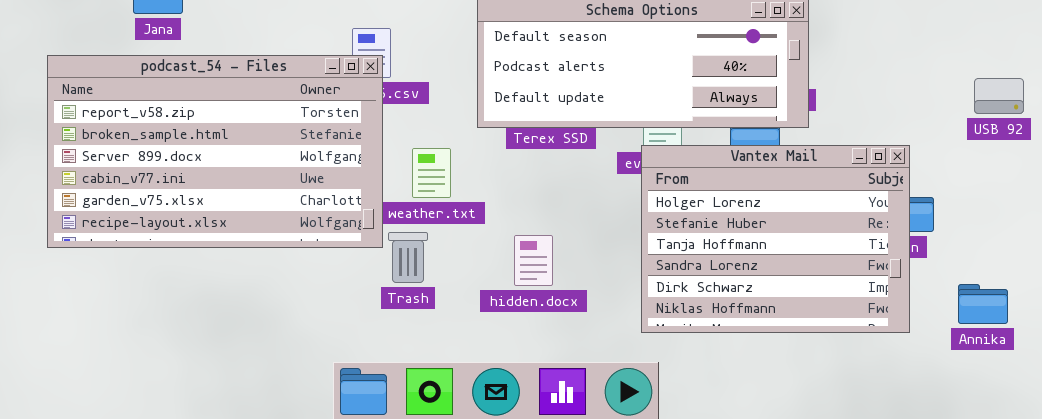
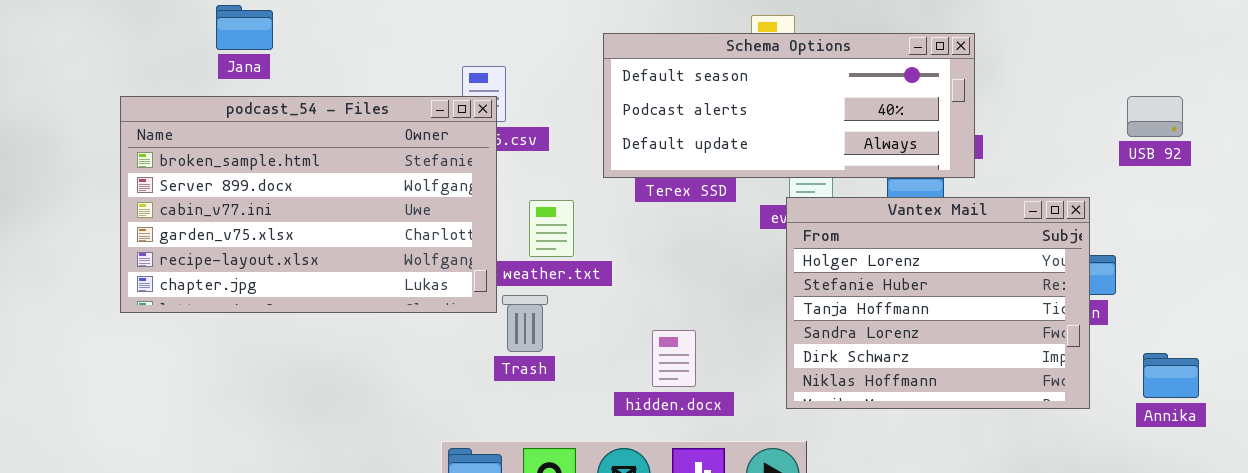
podcast_54 - Files: [47,55,383,248] -> [120,96,497,313], scrolled down 1 row
USB 92: [974,78,1024,114] -> [1127,96,1183,137], moved
hidden.docx: [514,235,553,286] -> [652,330,696,387], moved

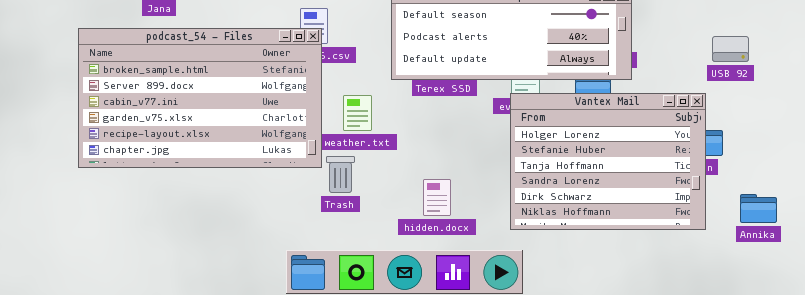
USB 92: [1127,96,1183,137] -> [712,36,749,62], moved

